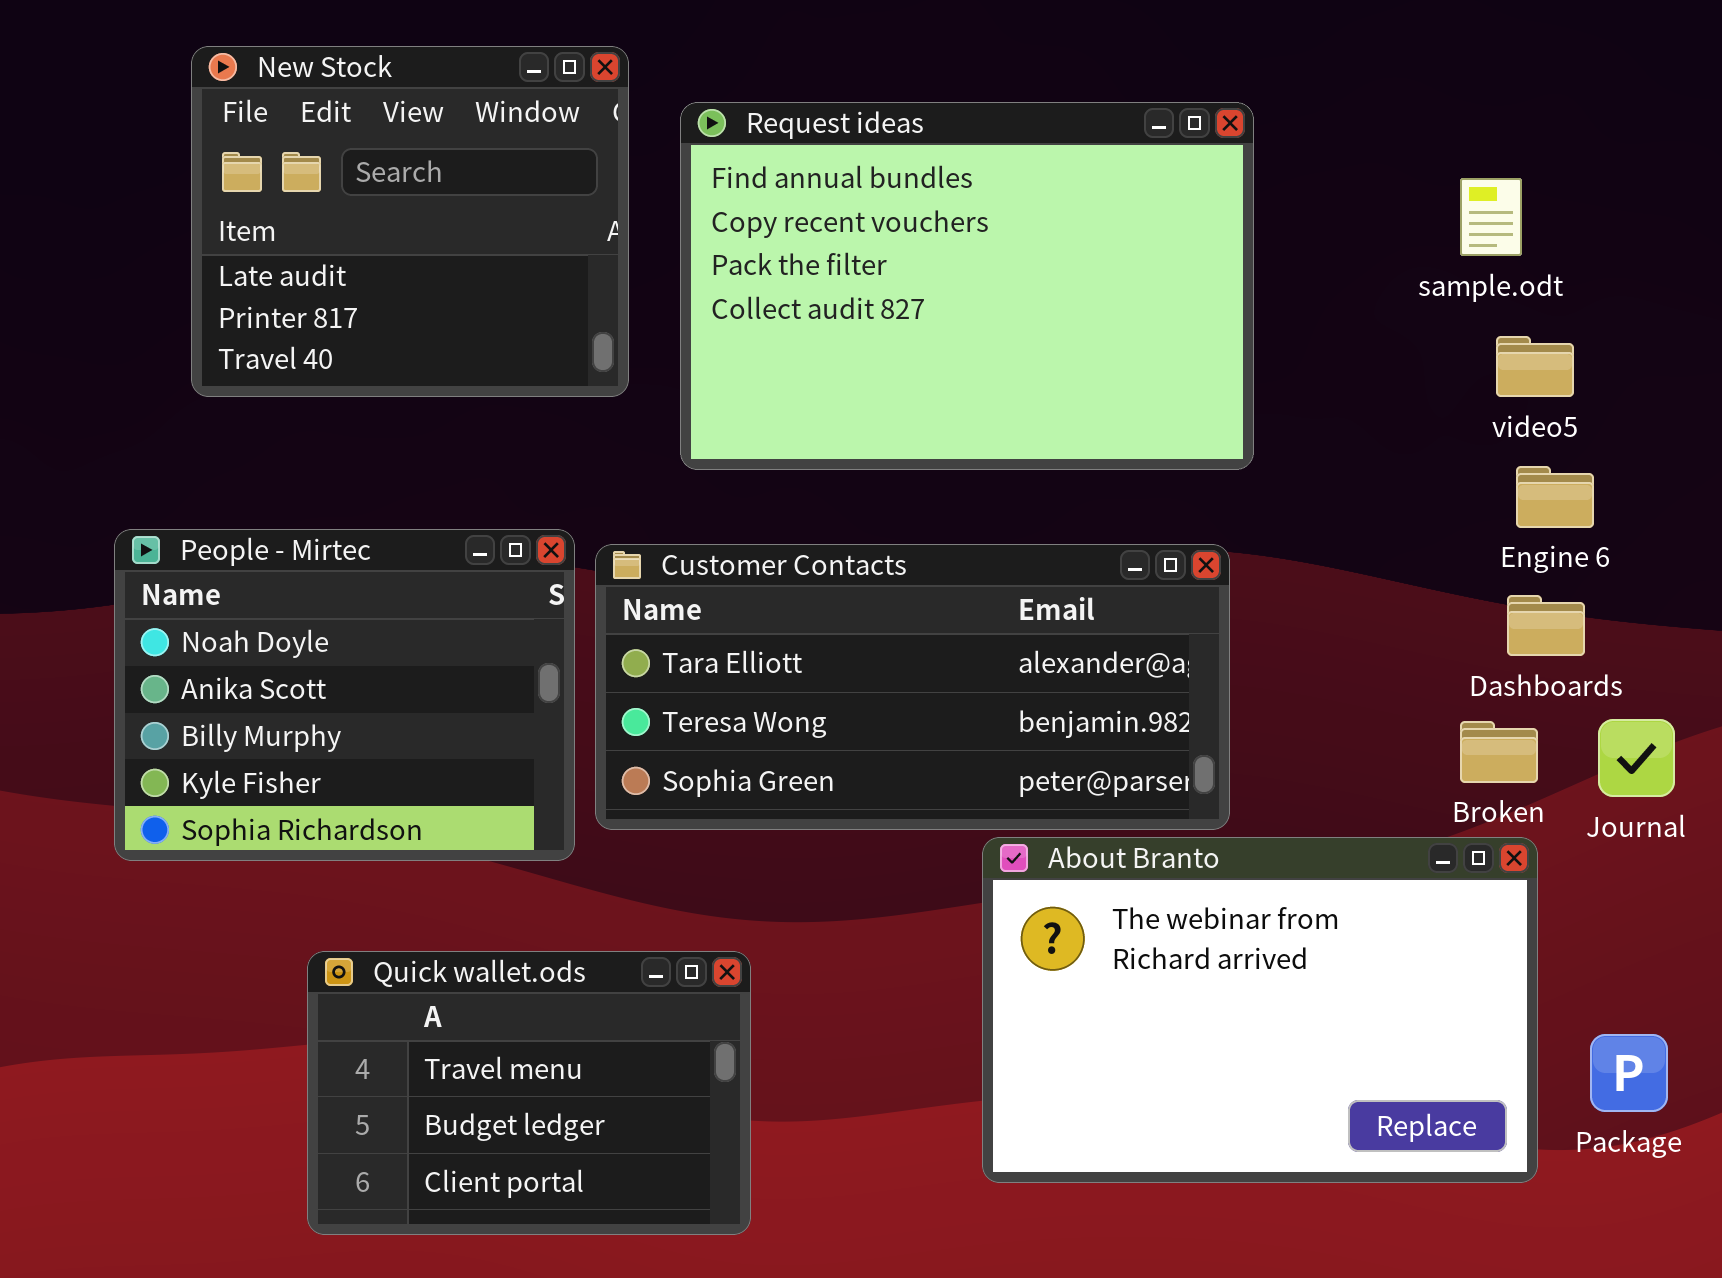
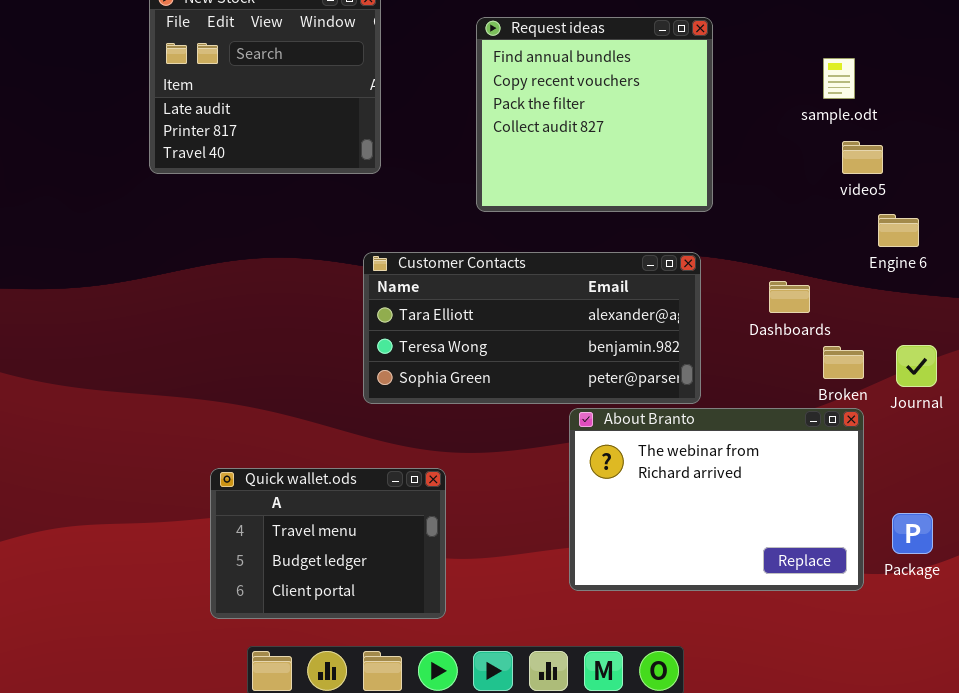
Request ideas: [680,102,1254,470] -> [476,17,713,212], resized
Engine 6: [1516,466,1594,528] -> [878,214,919,247], moved
People - Mirtec: [114,529,575,861] -> none, closed
Dashboards: [1507,595,1585,656] -> [769,281,810,313], moved

